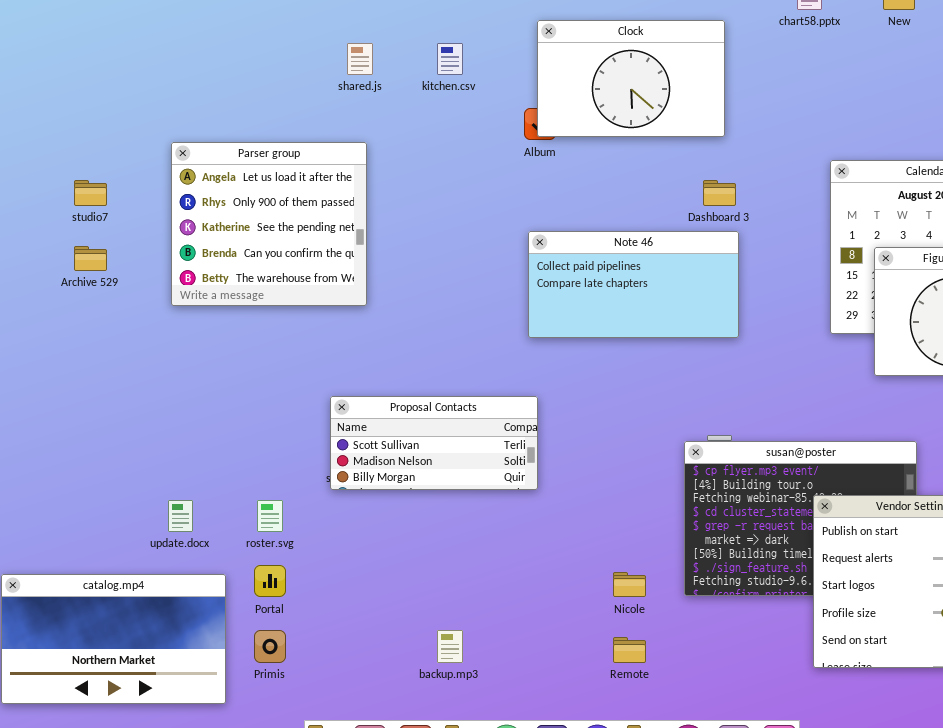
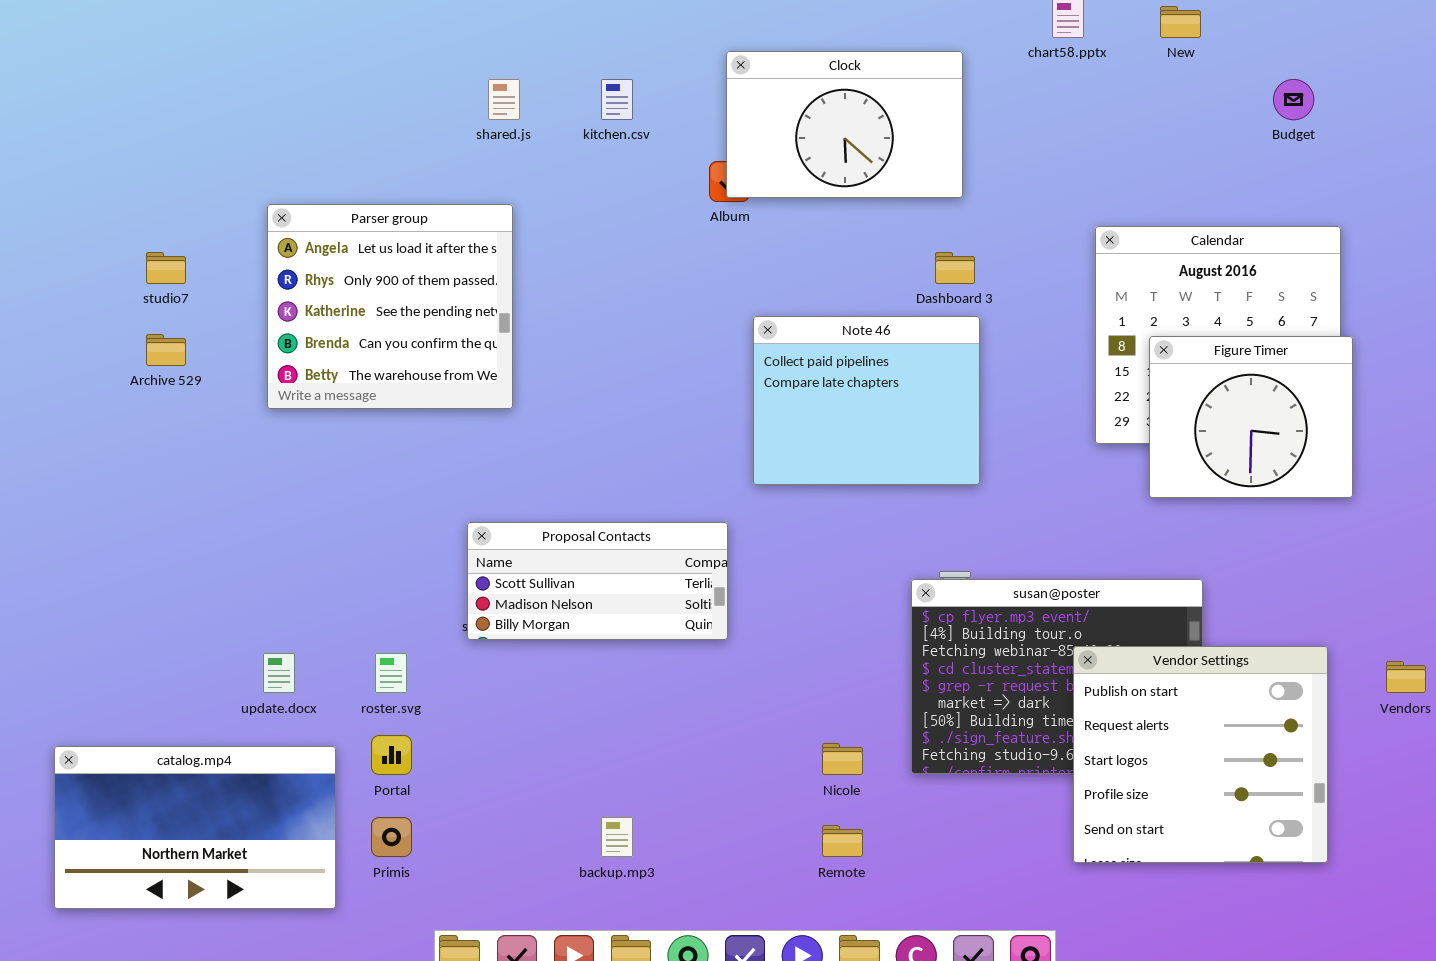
Note 46: [528,231,739,338] -> [753,316,980,485], resized

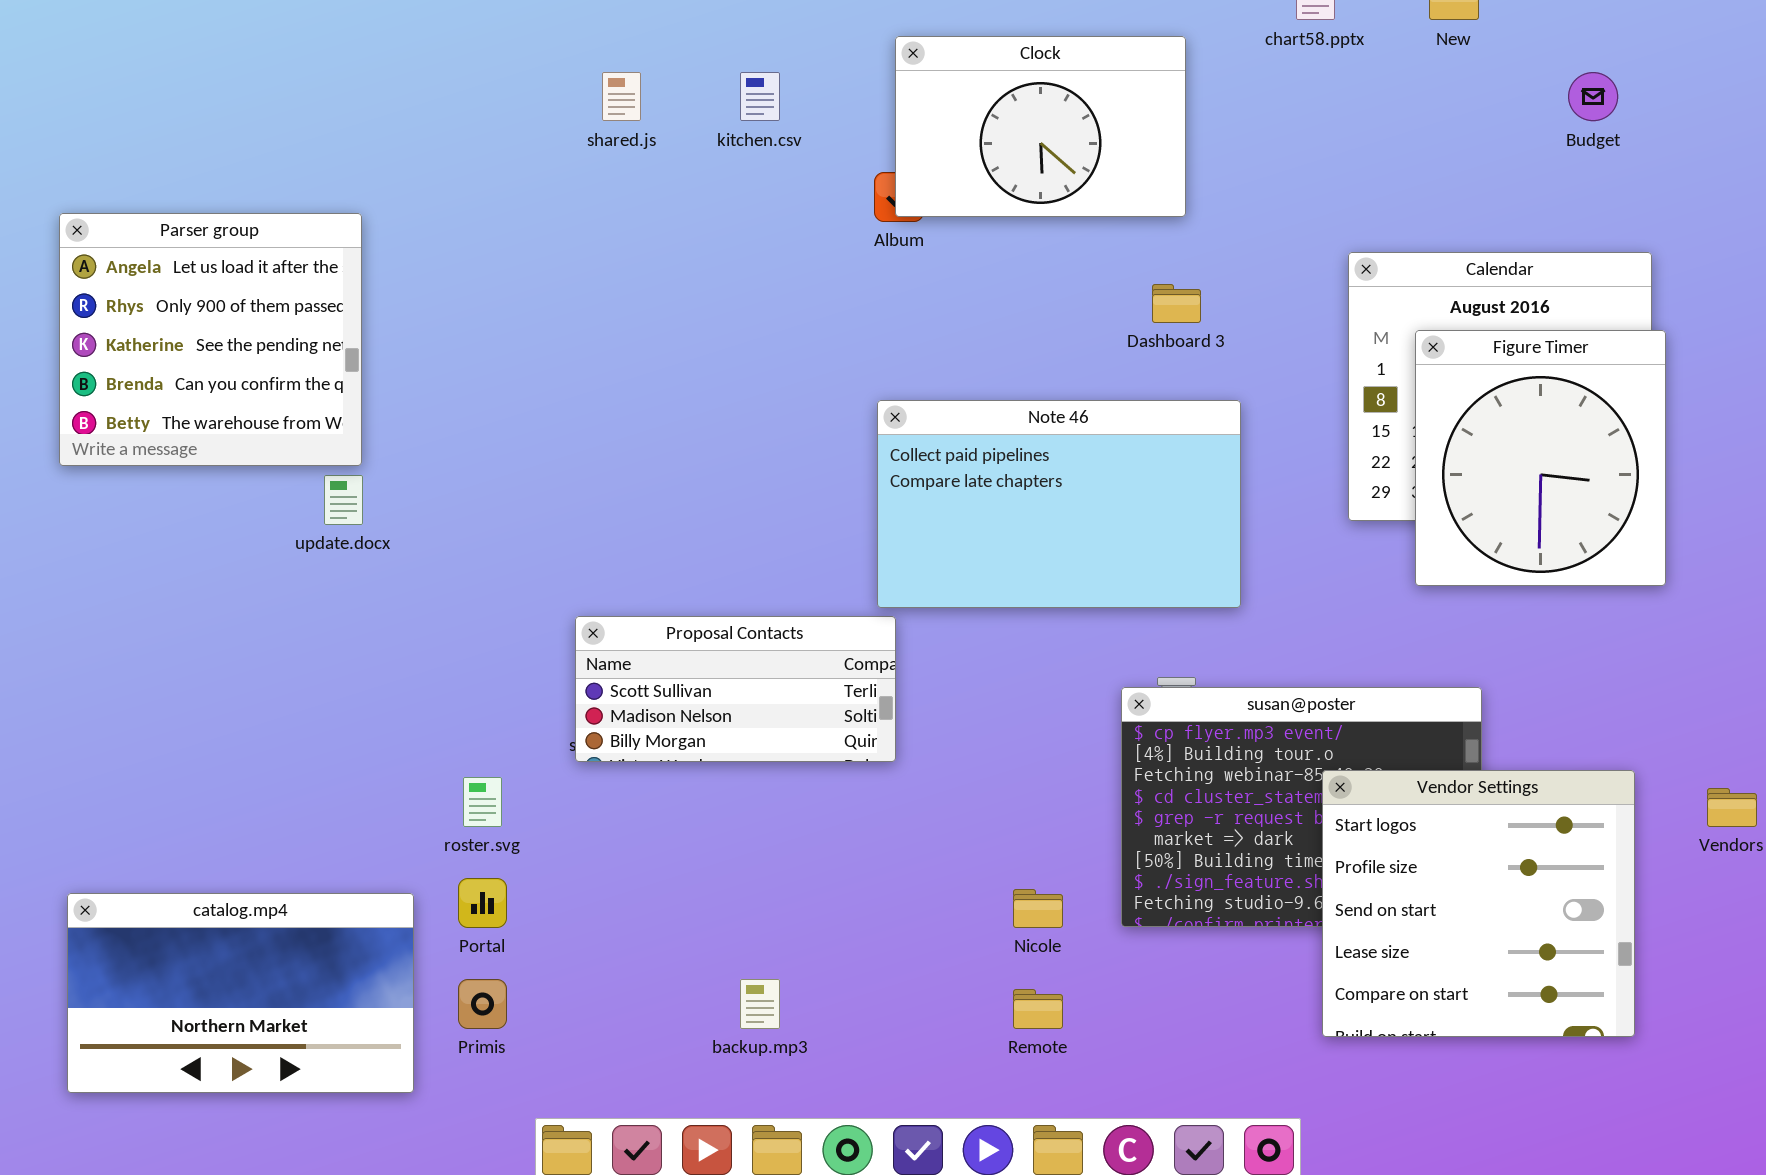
Parser group: [267,204,513,409] -> [59,213,362,466], moved
Note 46: [753,316,980,485] -> [877,400,1241,608], moved, resized
Figure Timer: [1149,336,1353,498] -> [1415,330,1666,586], resized
Vendor Settings: [1073,646,1328,863] -> [1322,770,1635,1037], scrolled down 2 rows
update.docx: [263,653,295,693] -> [324,475,363,525], moved

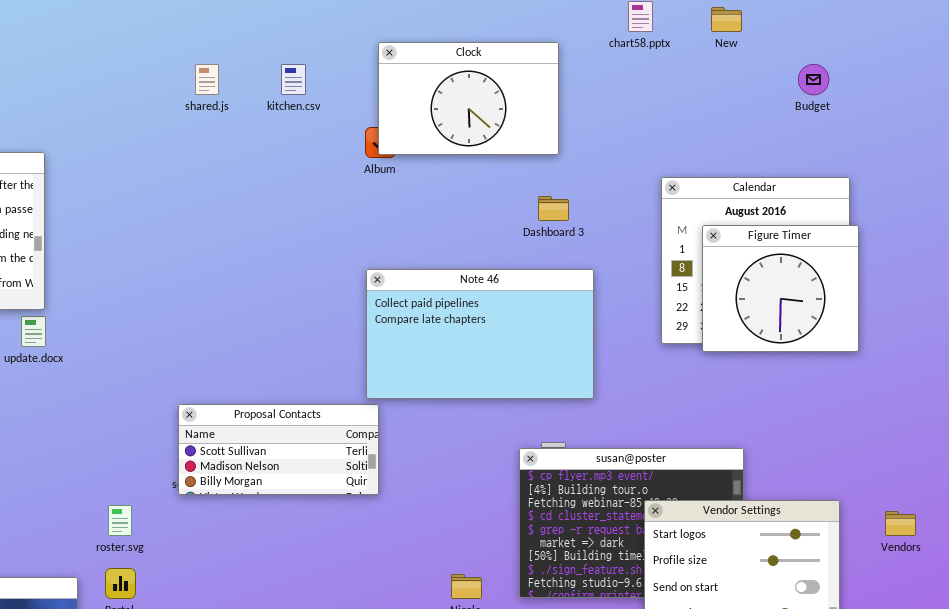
Figure Timer: [1415,330,1666,586] -> [702,225,859,352], resized

